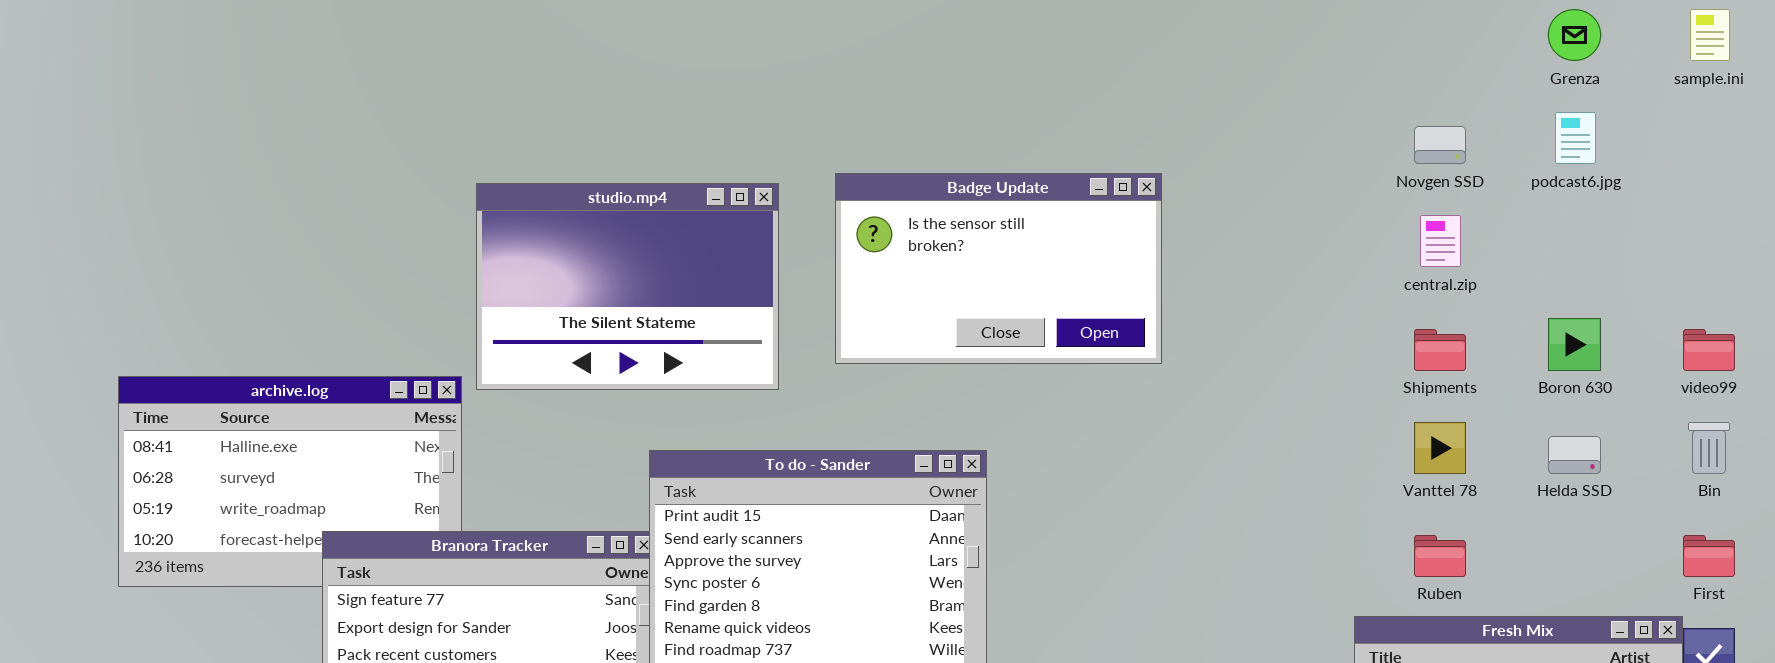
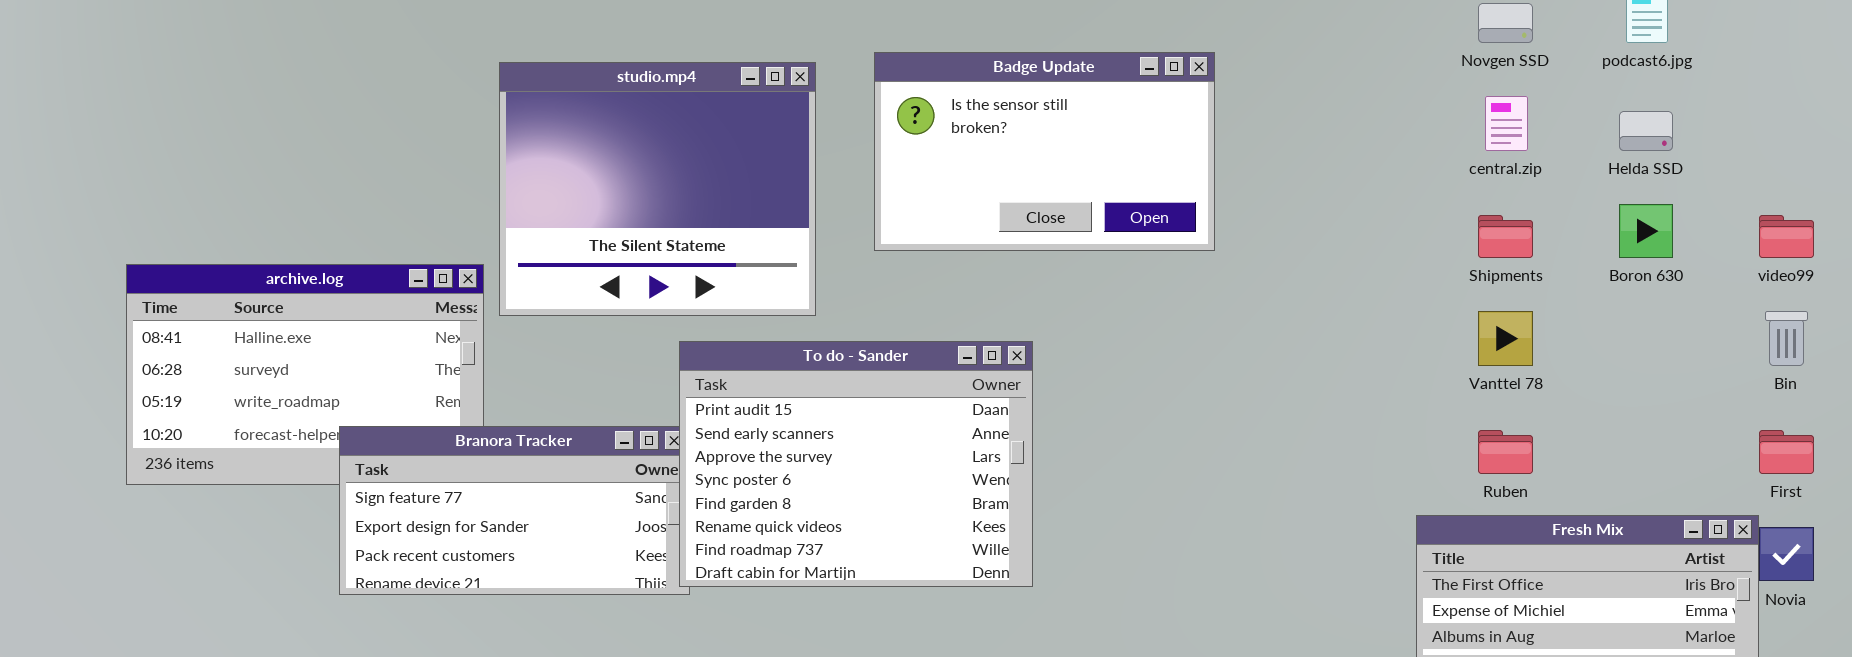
studio.mp4: [476,183,779,390] -> [499,62,816,316], resized
Helda SSD: [1548,436,1601,474] -> [1619,111,1673,151], moved

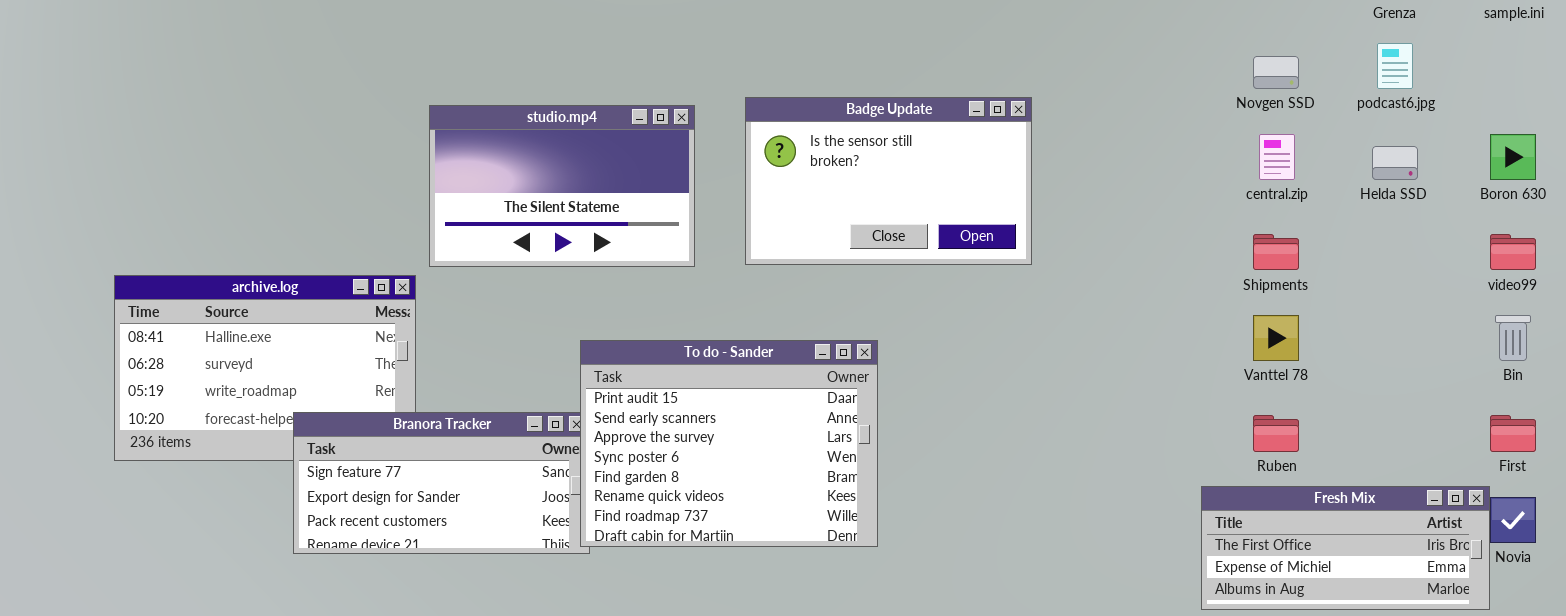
studio.mp4: [499,62,816,316] -> [429,105,695,267], resized
Boron 630: [1619,204,1673,258] -> [1490,134,1536,180], moved

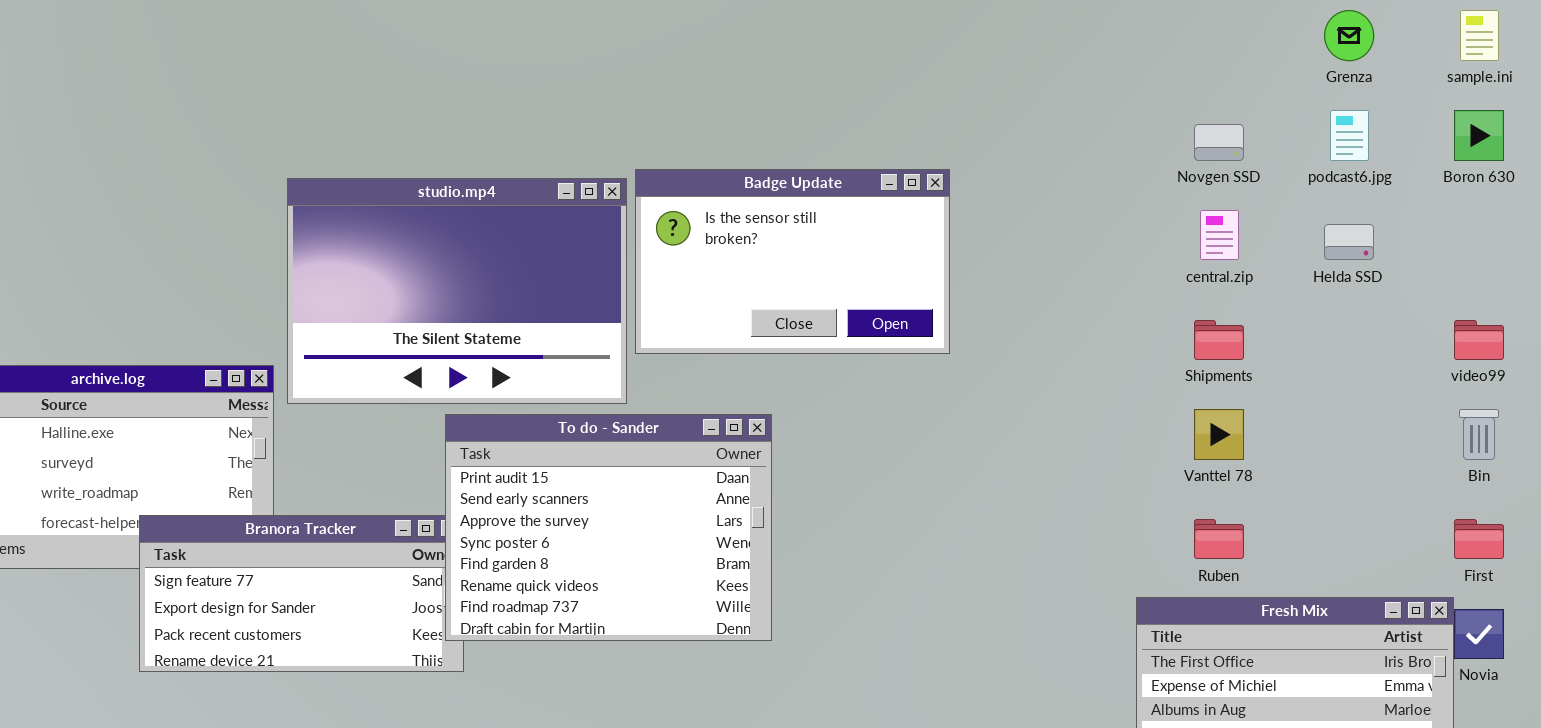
studio.mp4: [429,105,695,267] -> [287,178,627,404], resized
Boron 630: [1490,134,1536,180] -> [1454,110,1504,161], moved
To do - Sander: [580,340,878,547] -> [445,414,772,641], moved

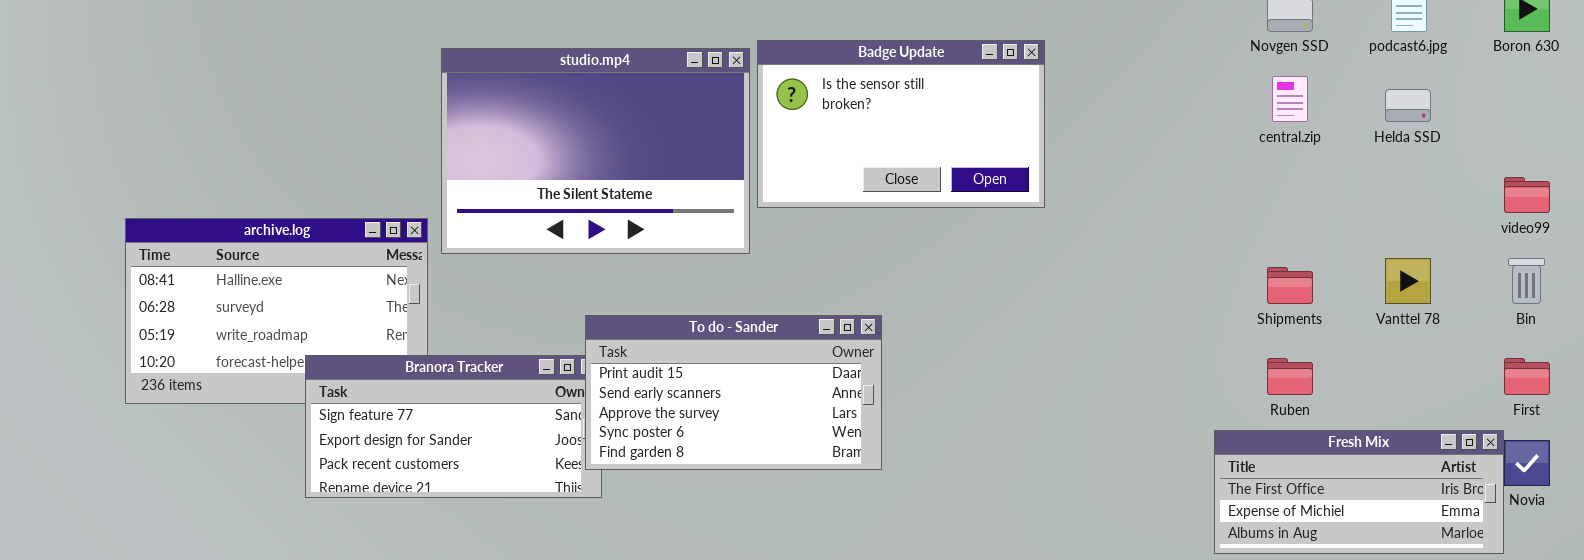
Shipments: [1194,320,1244,360] -> [1267,267,1313,304], moved
Vanttel 78: [1194,409,1244,460] -> [1385,258,1431,304], moved
To do - Sander: [445,414,772,641] -> [585,315,882,470], resized

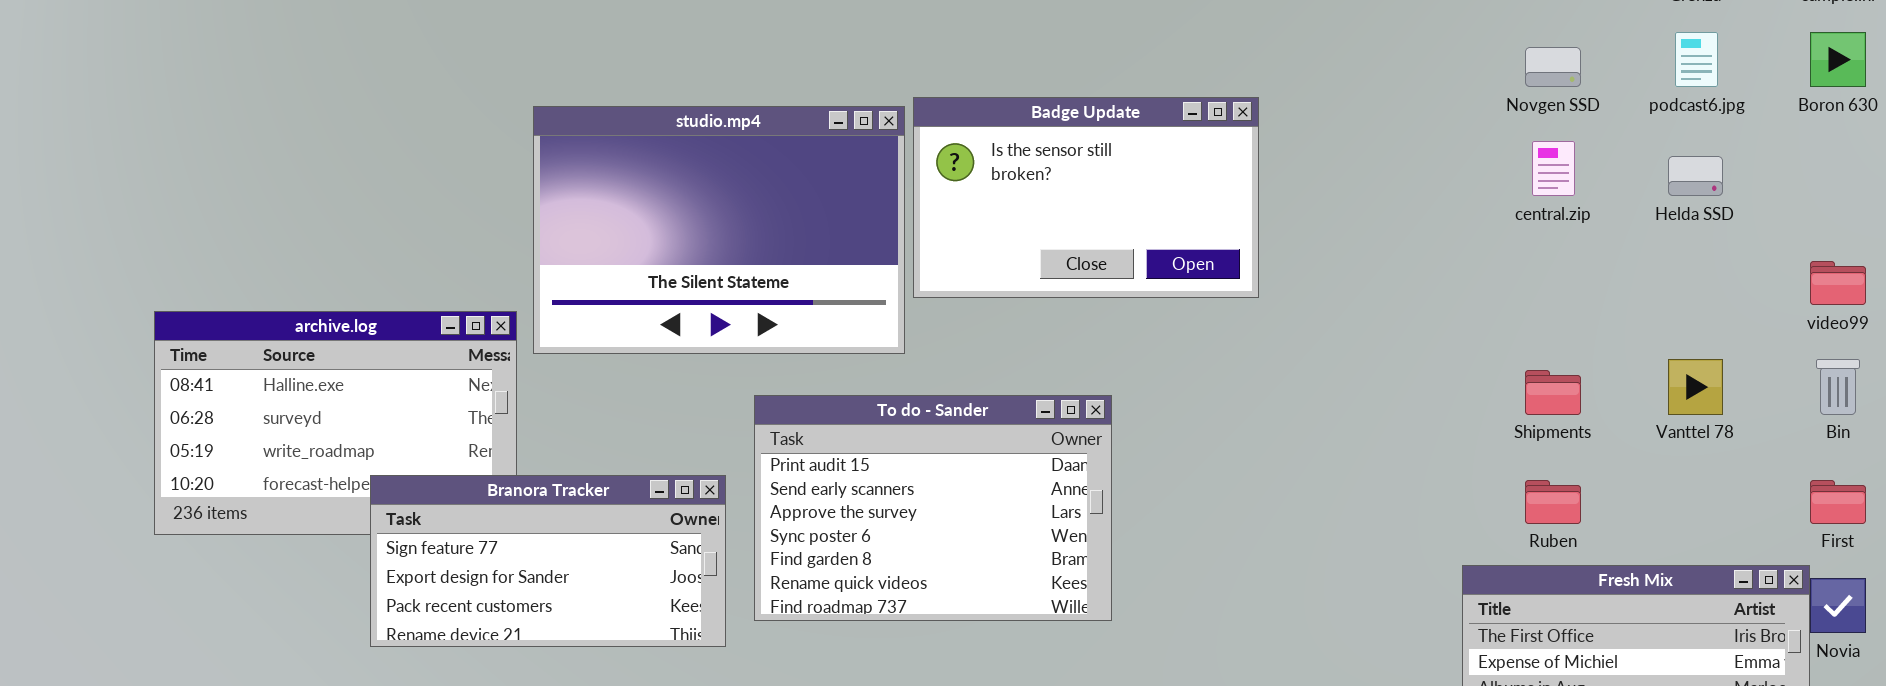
To do - Sander: [585,315,882,470] -> [754,395,1112,621], moved, resized

